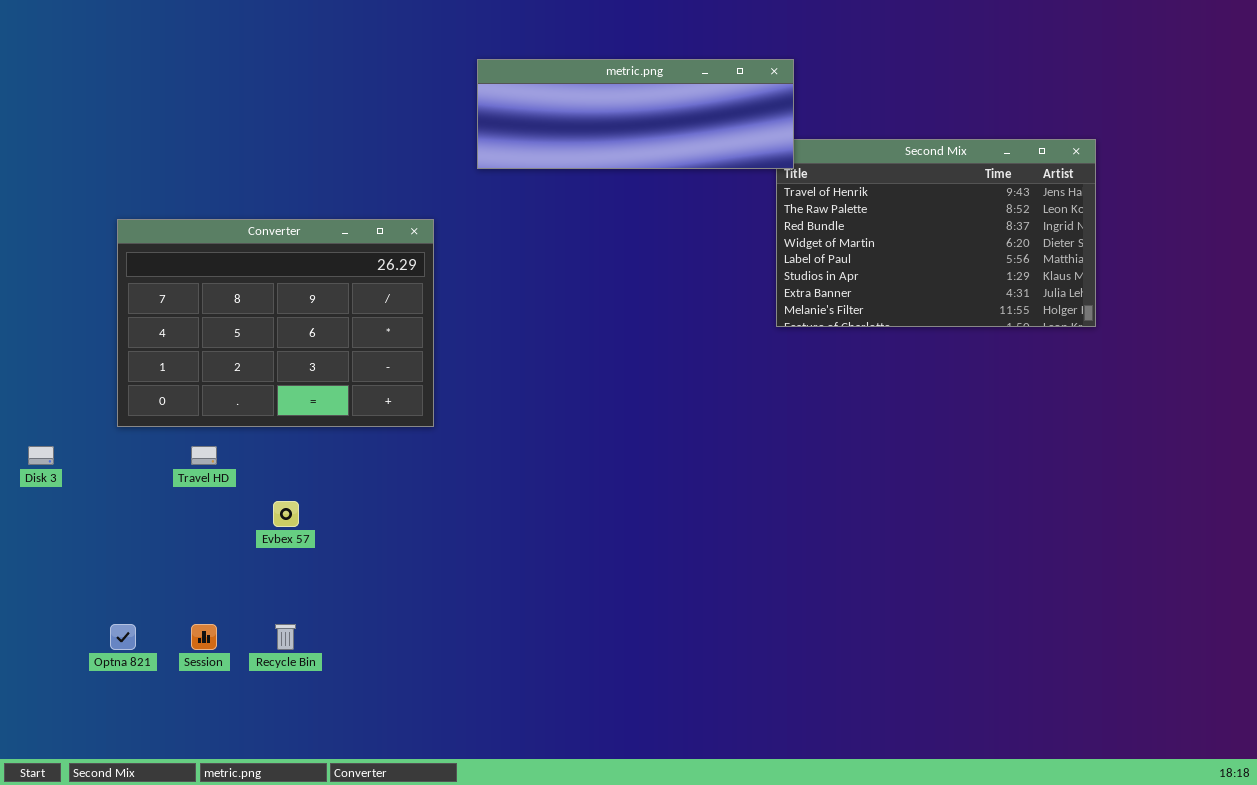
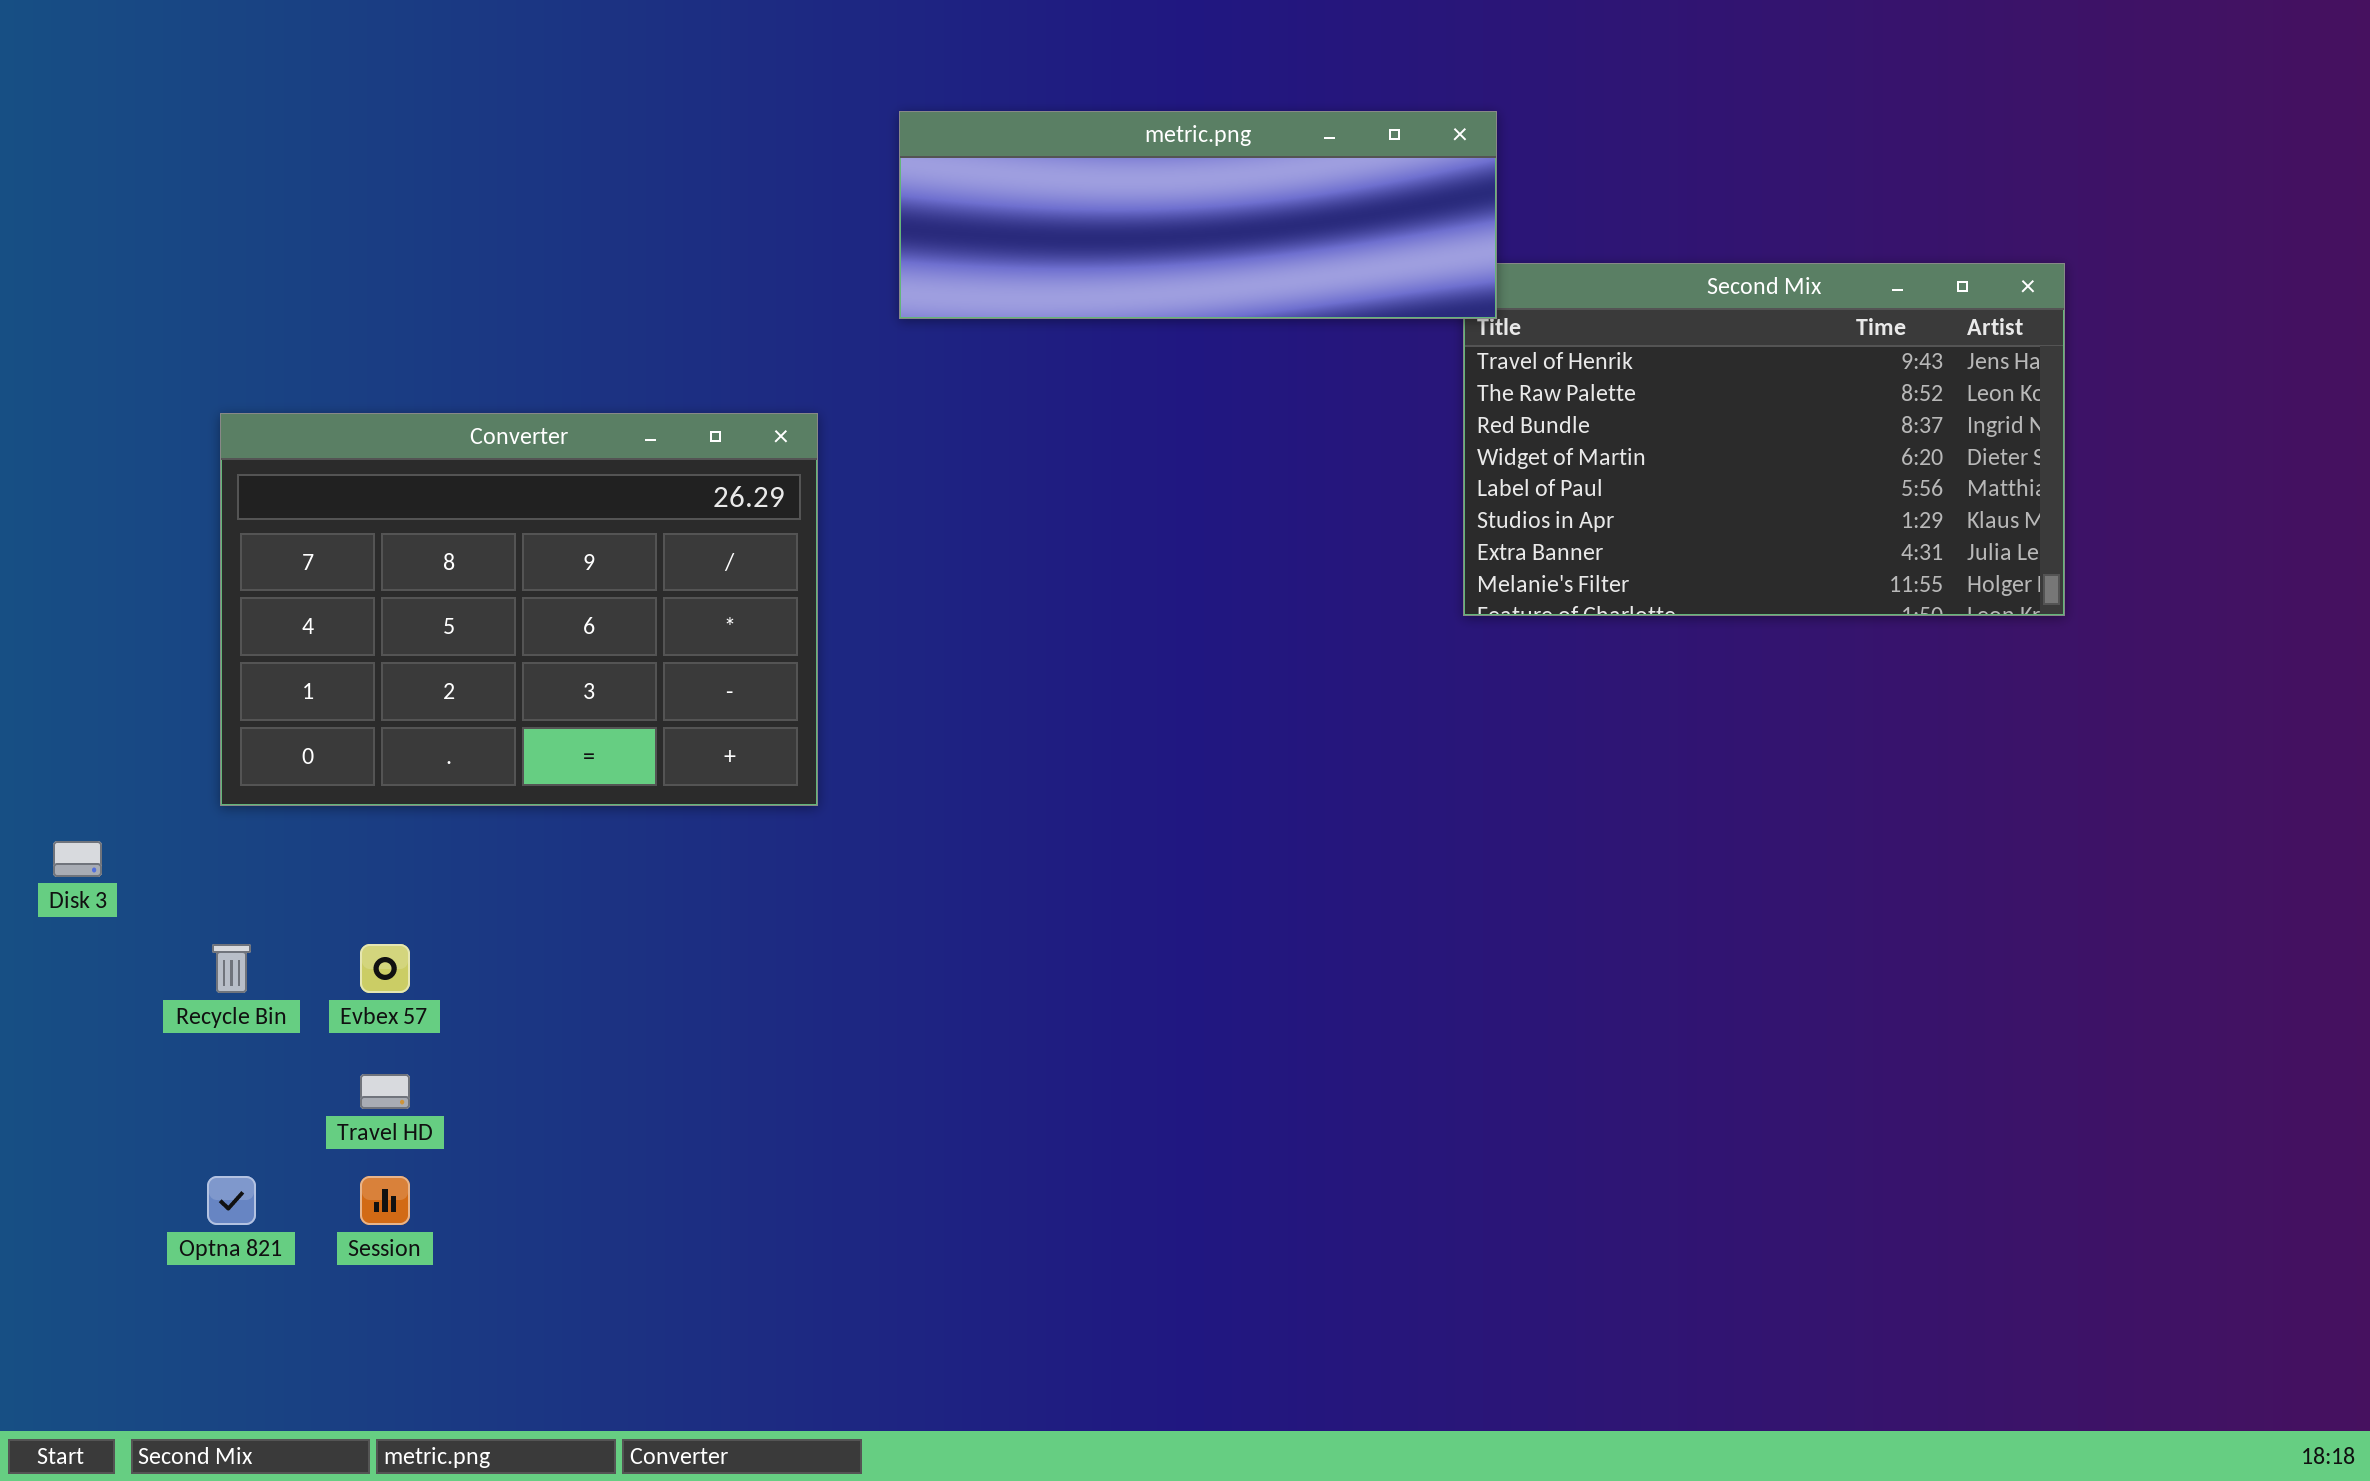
Travel HD: [191,446,217,465] -> [360,1074,410,1109], moved
Evbex 57: [273,501,299,527] -> [360,944,410,993], moved
Recycle Bin: [275,624,296,650] -> [212,944,251,993], moved

